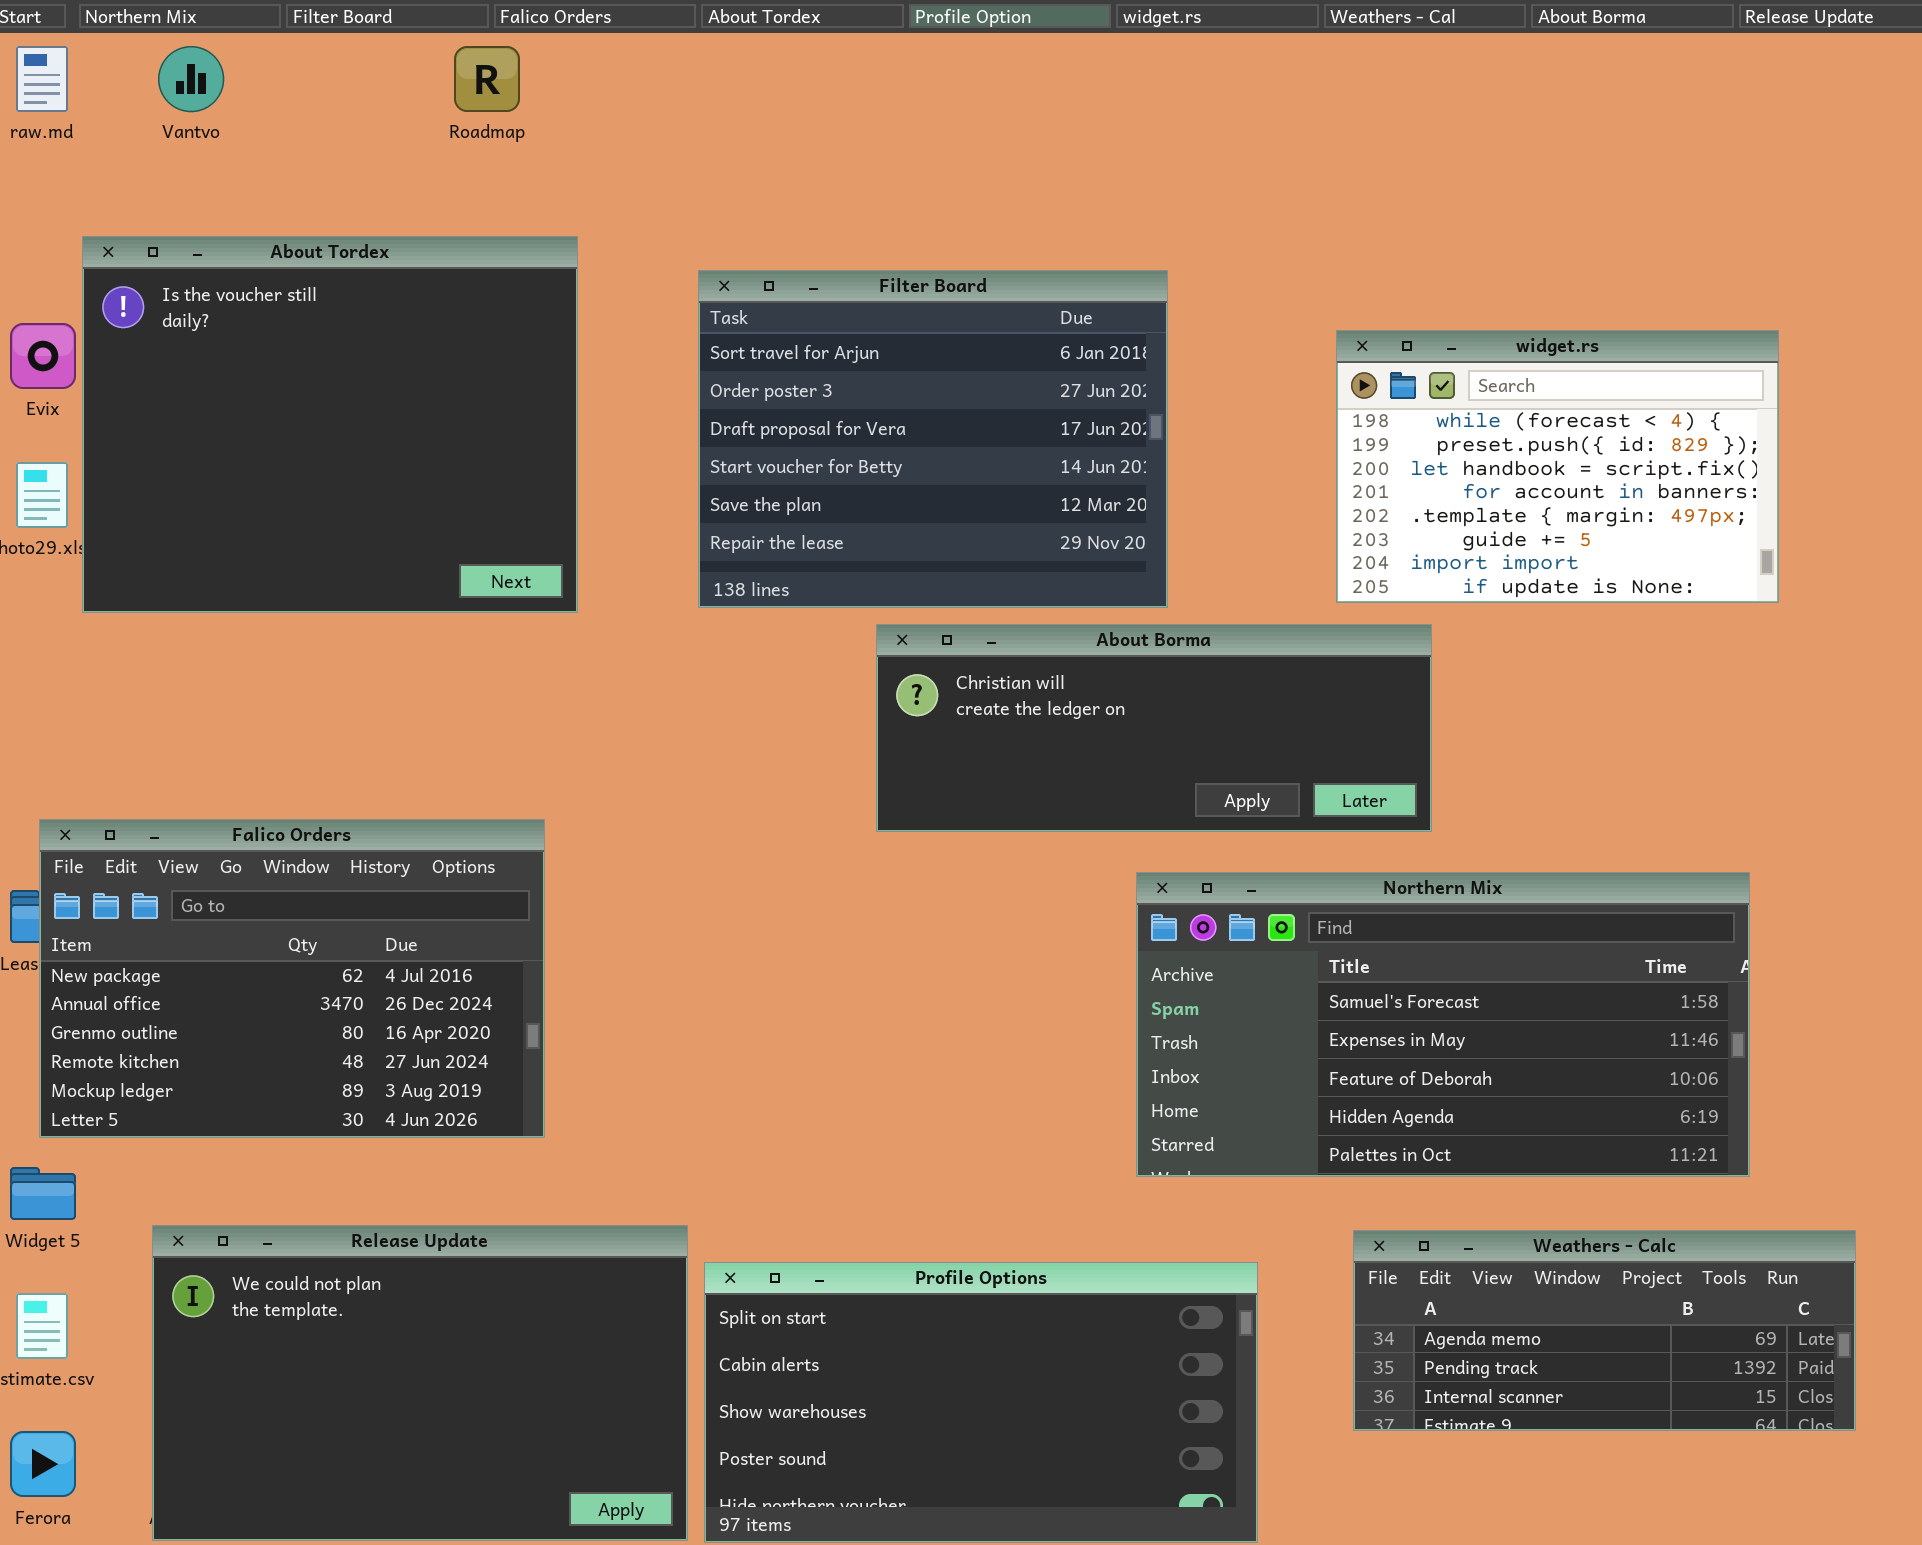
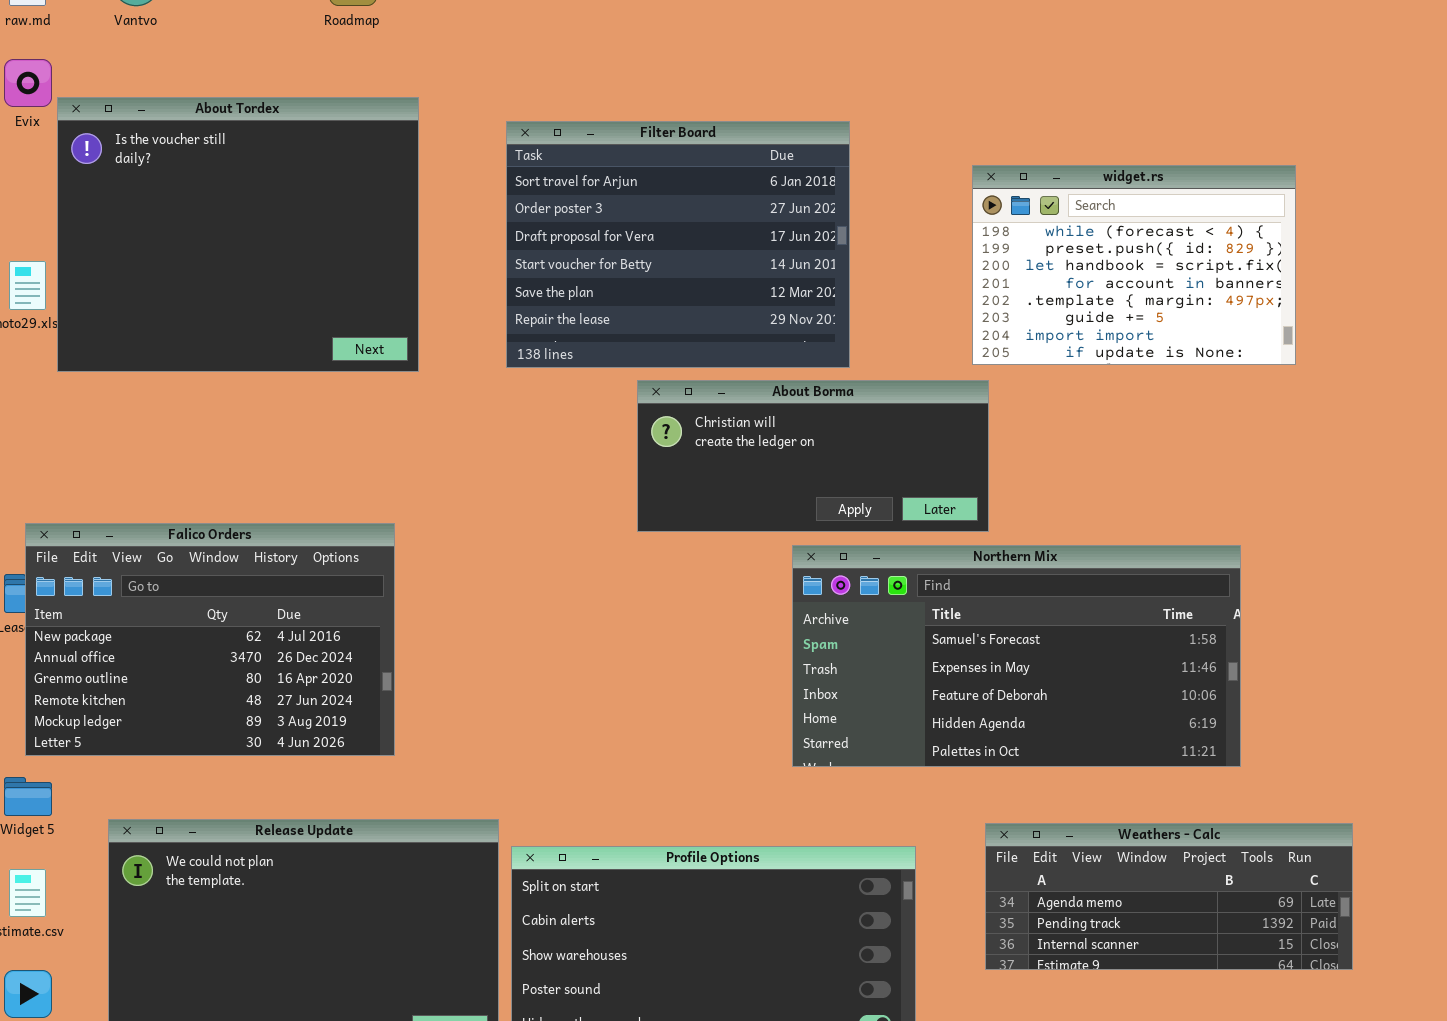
Evix: [10,323,76,389] -> [4,59,52,107], moved
About Borma: [876,624,1432,832] -> [637,380,989,532], resized
Northern Mix: [1136,872,1750,1177] -> [792,545,1241,767], moved

